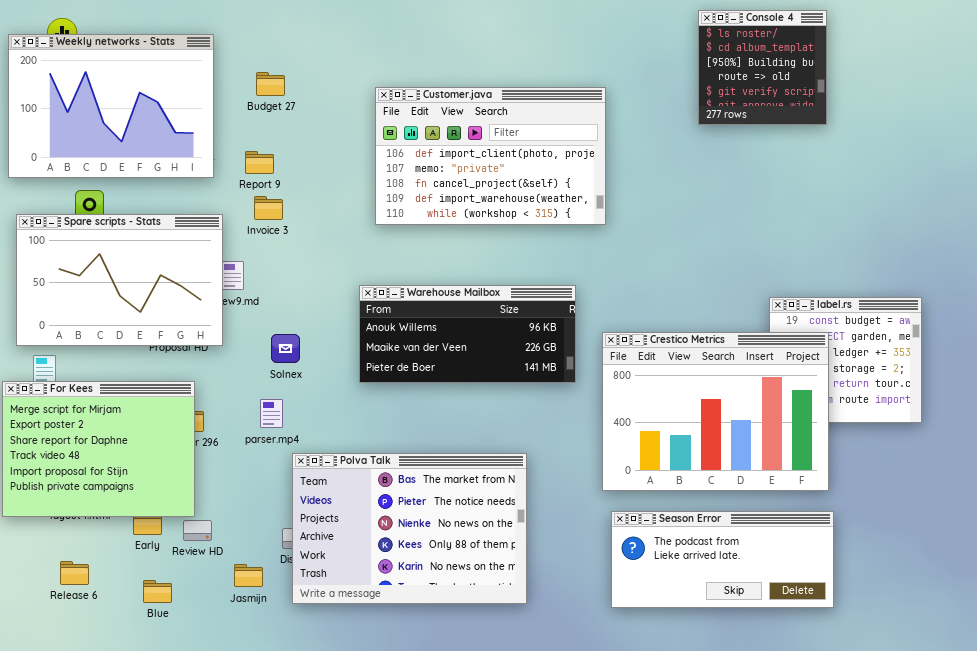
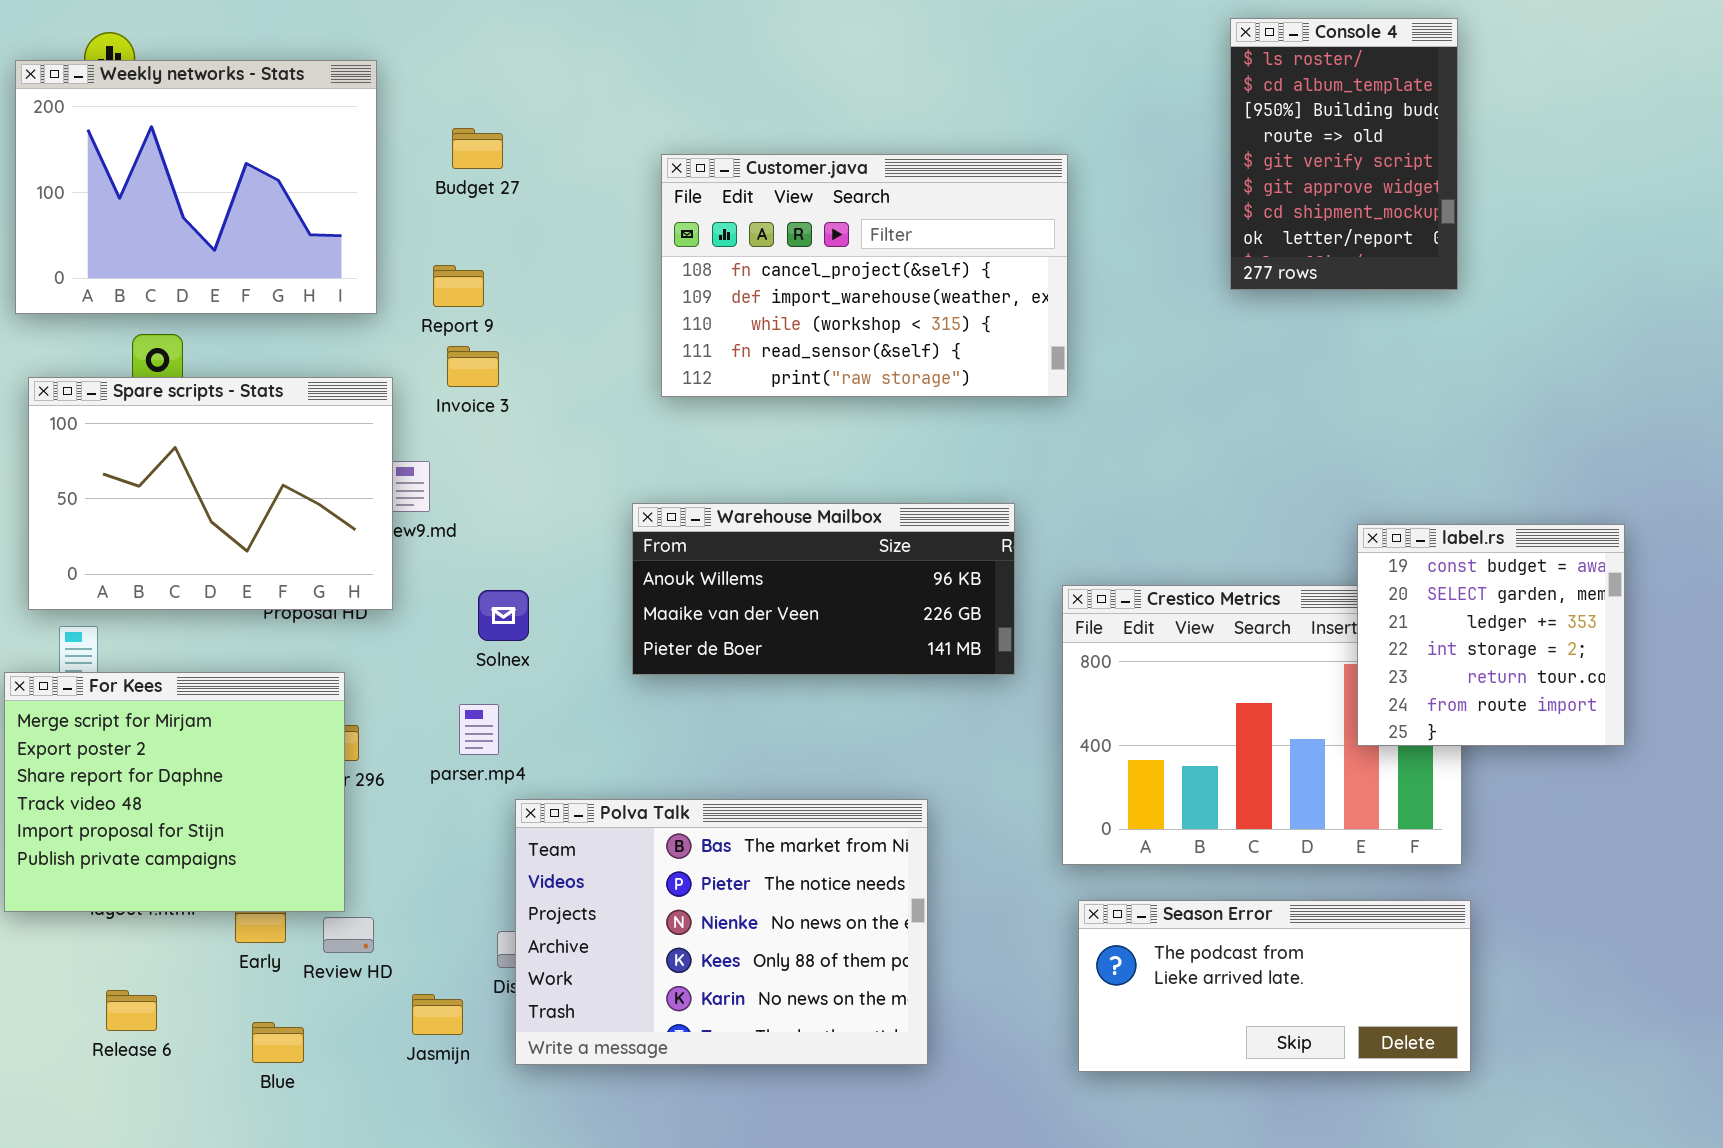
Console 4: [698,10,827,125] -> [1230,18,1458,290], resized
Customer.java: [375,87,606,225] -> [661,154,1068,397], scrolled down 2 rows
label.rs: [769,297,922,423] -> [1357,524,1625,746], raised

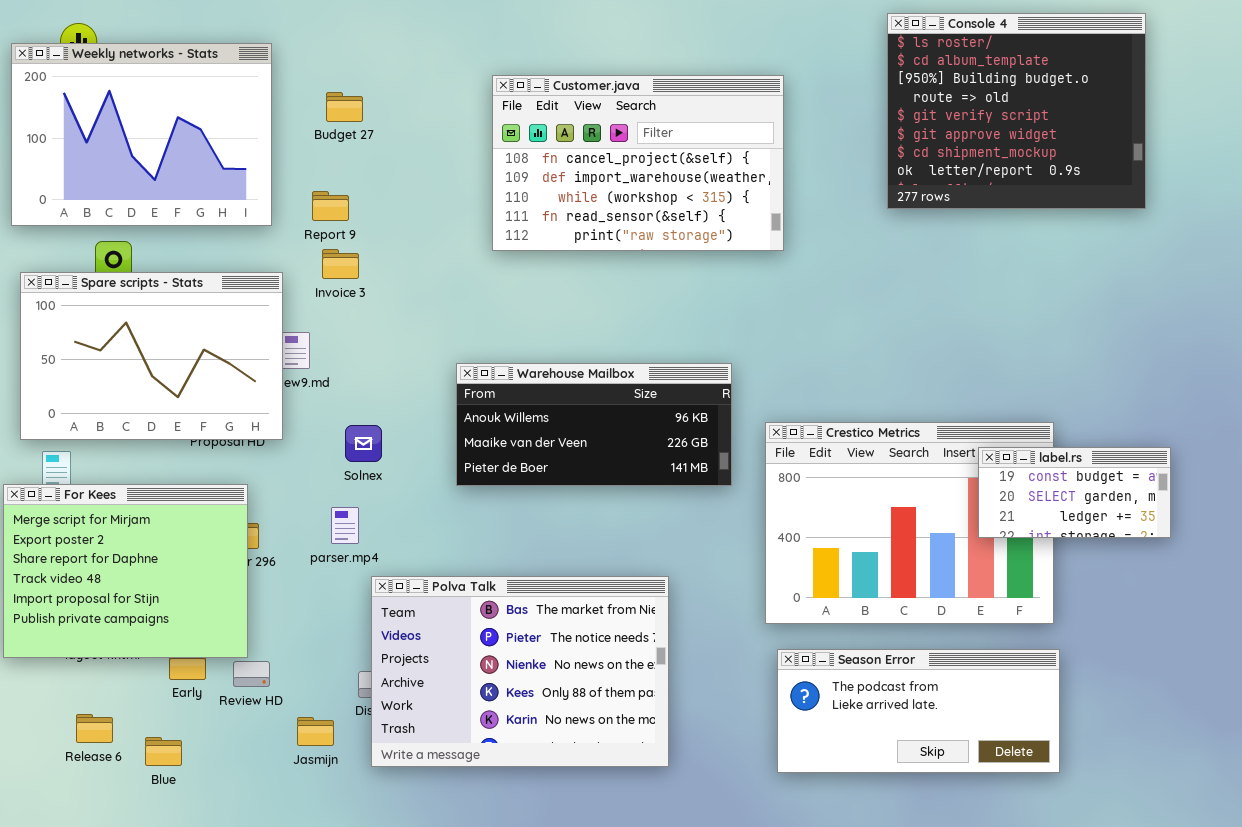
Console 4: [1230,18,1458,290] -> [887,13,1146,209], resized
Customer.java: [661,154,1068,397] -> [492,75,784,251], moved
label.rs: [1357,524,1625,746] -> [978,447,1171,538], resized
Blue: [252,1022,304,1063] -> [145,737,182,766], moved

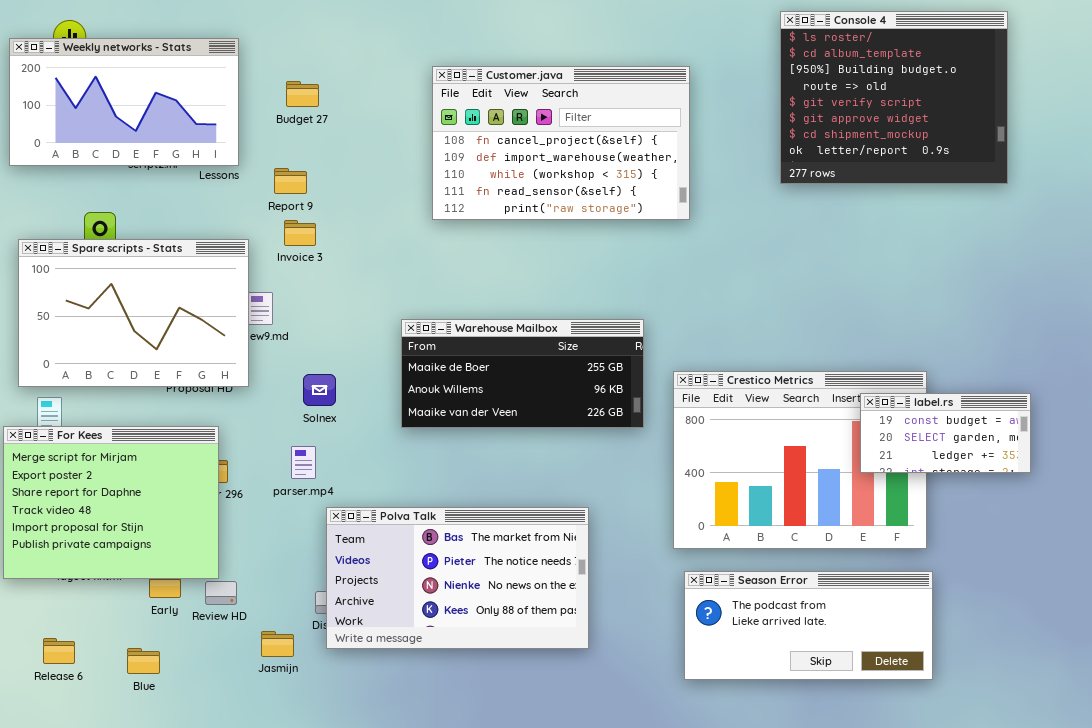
Weekly networks - Stats: [11,43,272,226] -> [9,38,239,166], resized
Warehouse Mailbox: [456,363,732,486] -> [401,319,644,428], scrolled up 1 row
Polva Talk: [371,576,669,767] -> [326,507,589,649], resized
Release 6: [76,714,113,743] -> [43,638,75,664], moved

